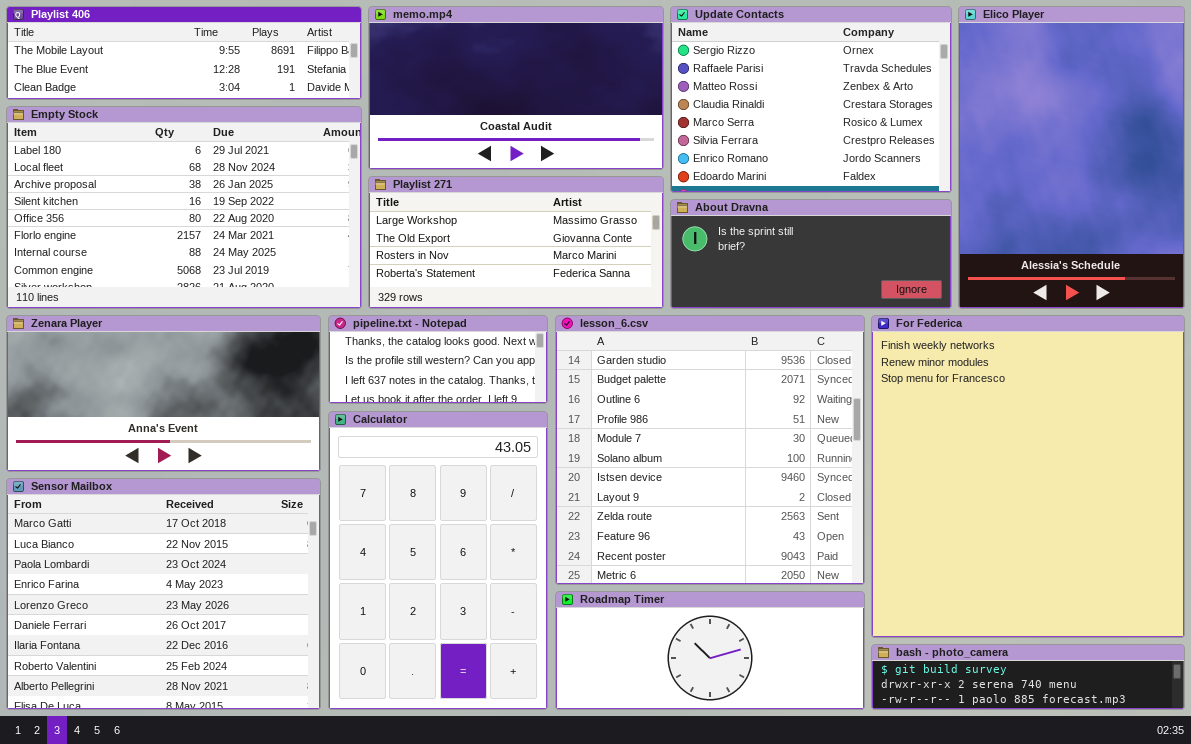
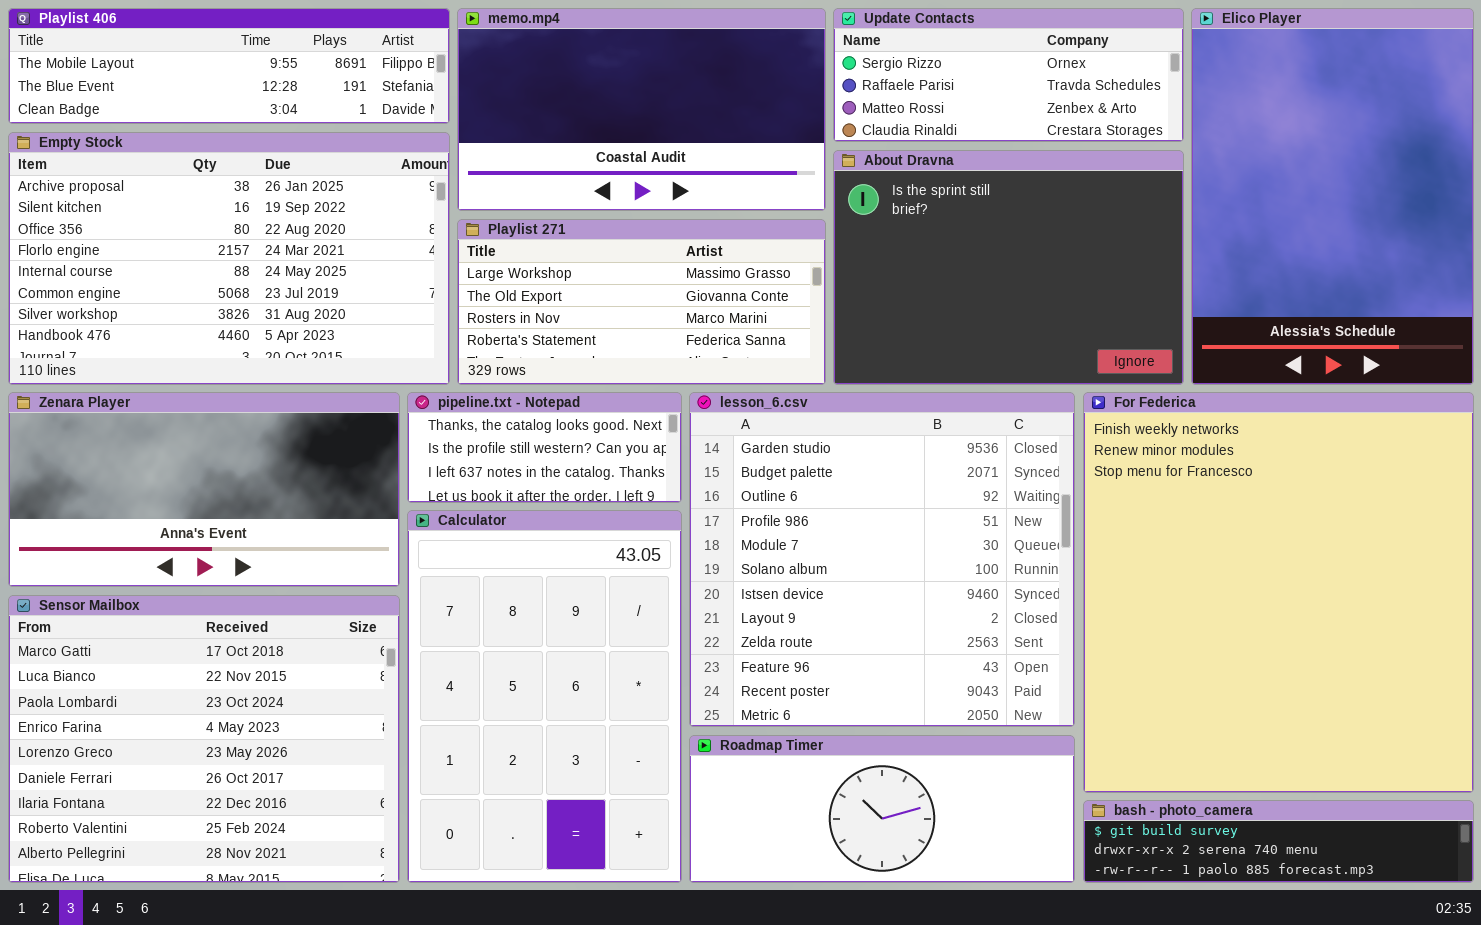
Update Contacts: [670,6,952,193] -> [833,8,1184,142], resized
Empty Stock: [6,106,362,309] -> [8,132,450,385], scrolled down 2 rows
About Dravna: [670,199,952,309] -> [833,150,1184,385], resized

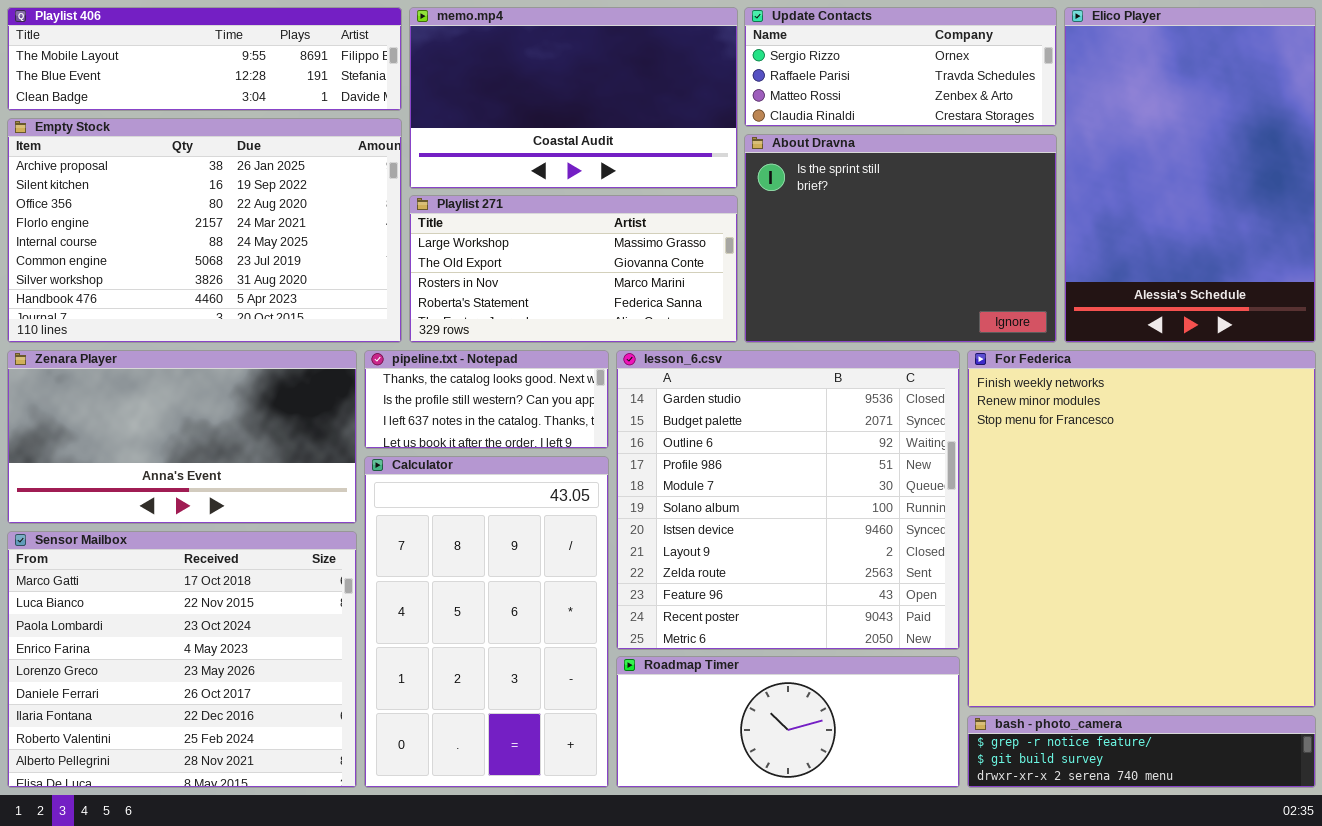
bash - photo_camera: [1083,800,1474,883] -> [967,715,1316,788], scrolled up 1 row

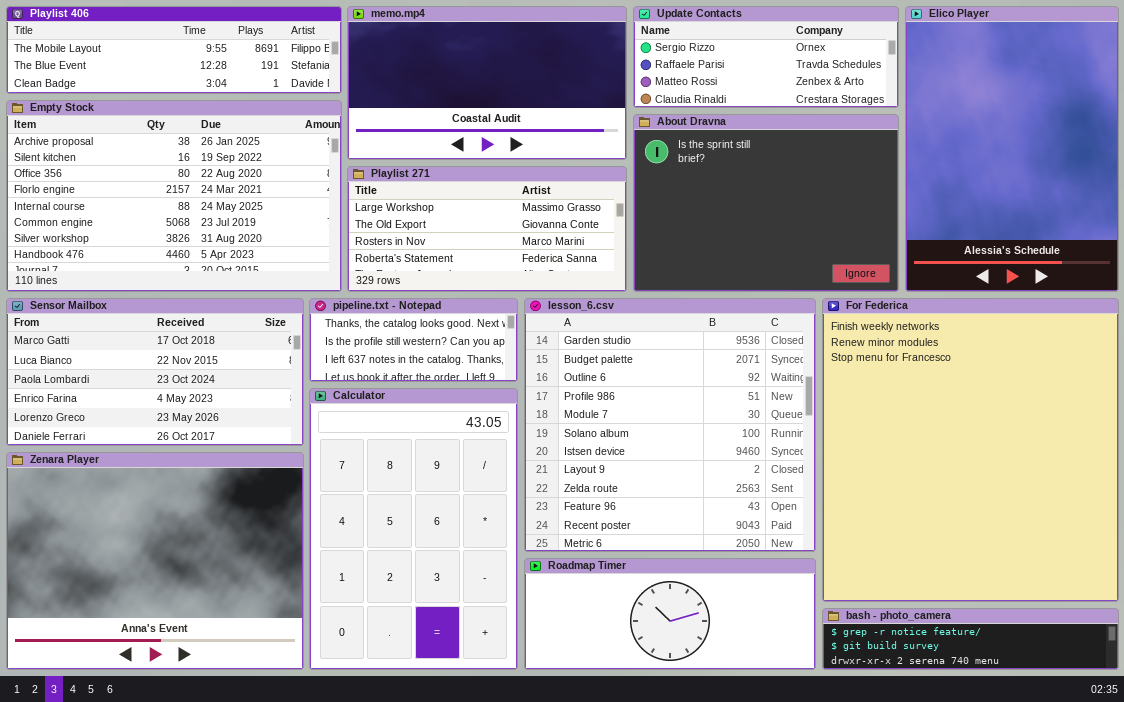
Zenara Player: [7,350,357,524] -> [6,452,304,670], moved, resized
Sensor Mailbox: [7,531,357,788] -> [6,298,304,446], moved, resized

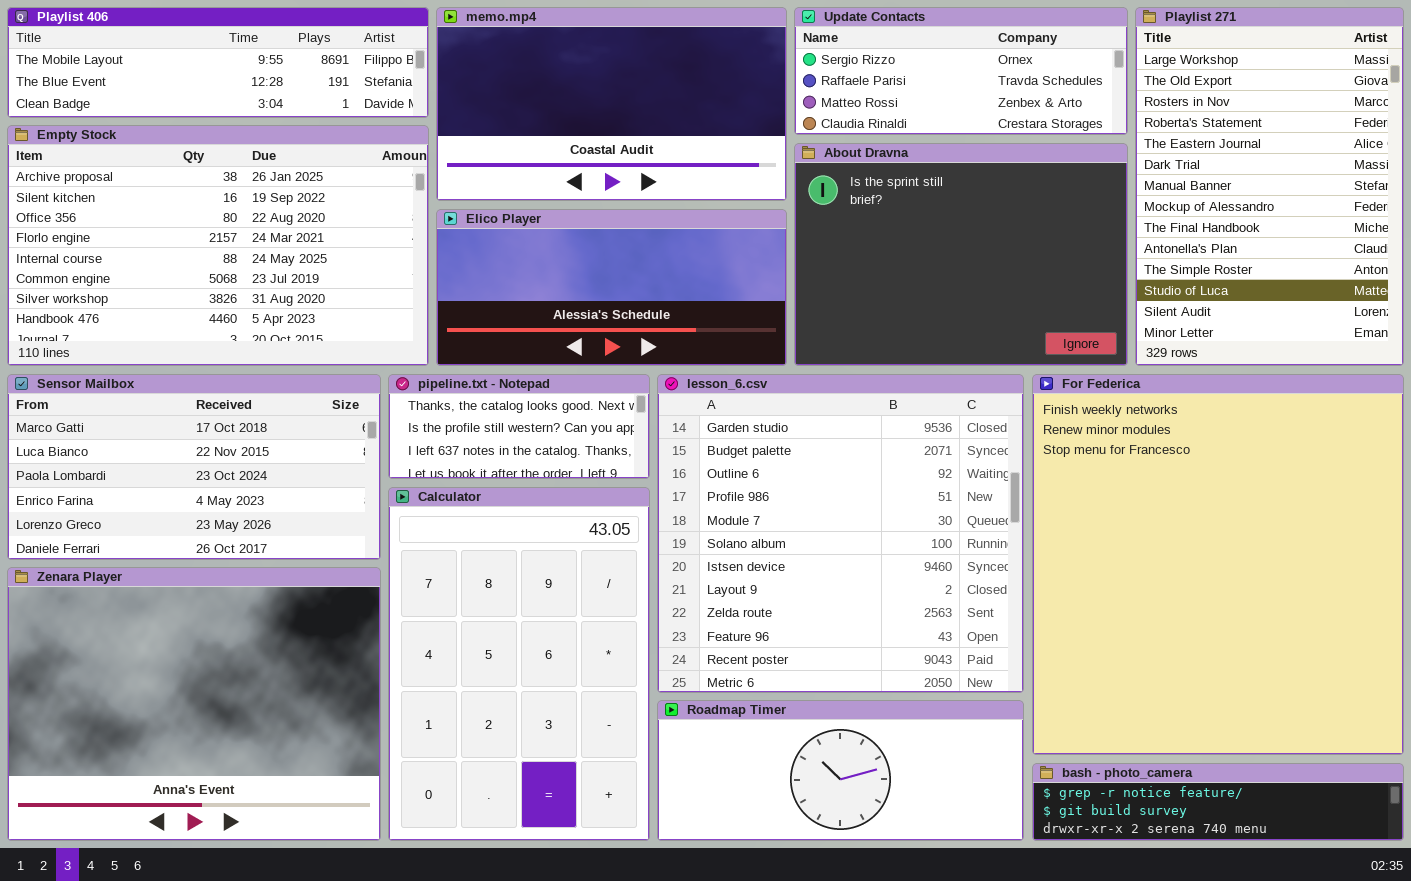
Elico Player: [905,6,1119,292] -> [436,209,787,366], moved, resized
Playlist 271: [347,166,627,292] -> [1135,7,1404,366], moved, resized

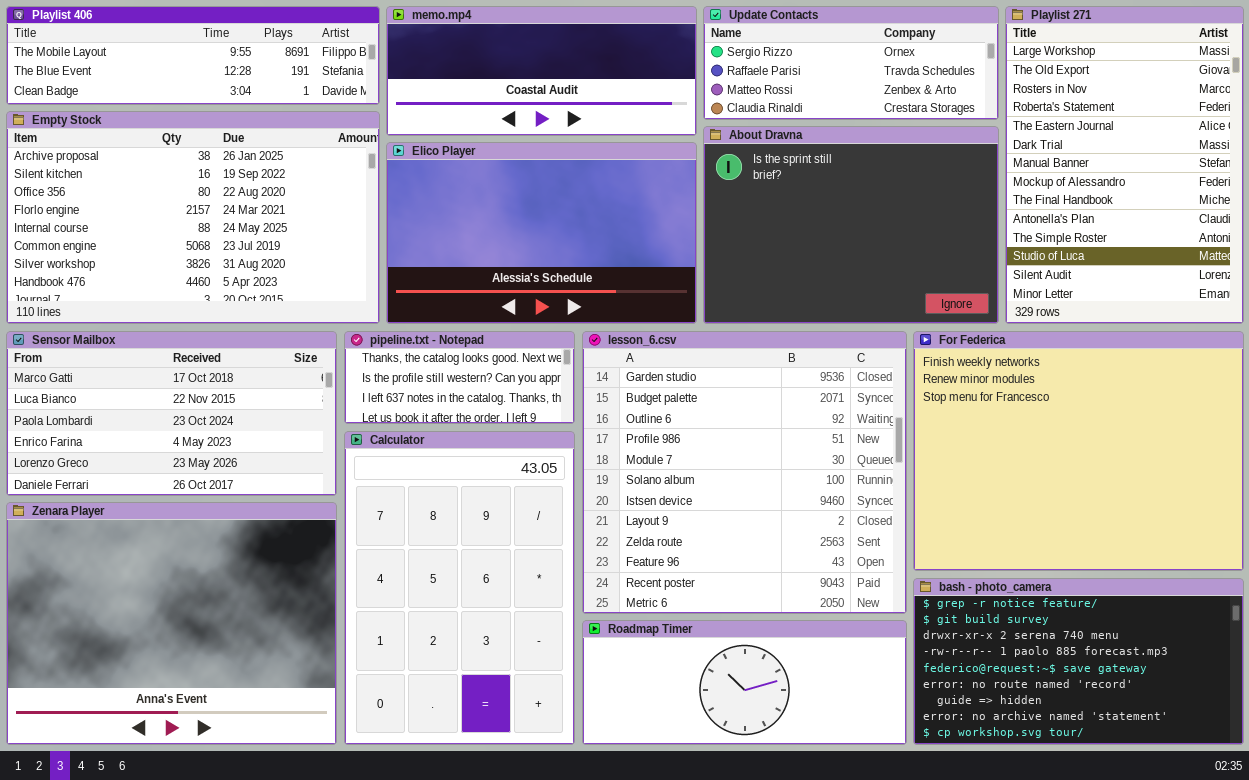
memo.mp4: [436,7,787,201] -> [386,6,697,136], resized
Elico Player: [436,209,787,366] -> [386,142,697,324], resized
For Federica: [1032,374,1404,755] -> [913,331,1244,571], resized
bash - photo_camera: [1032,763,1404,841] -> [913,578,1244,745], resized

